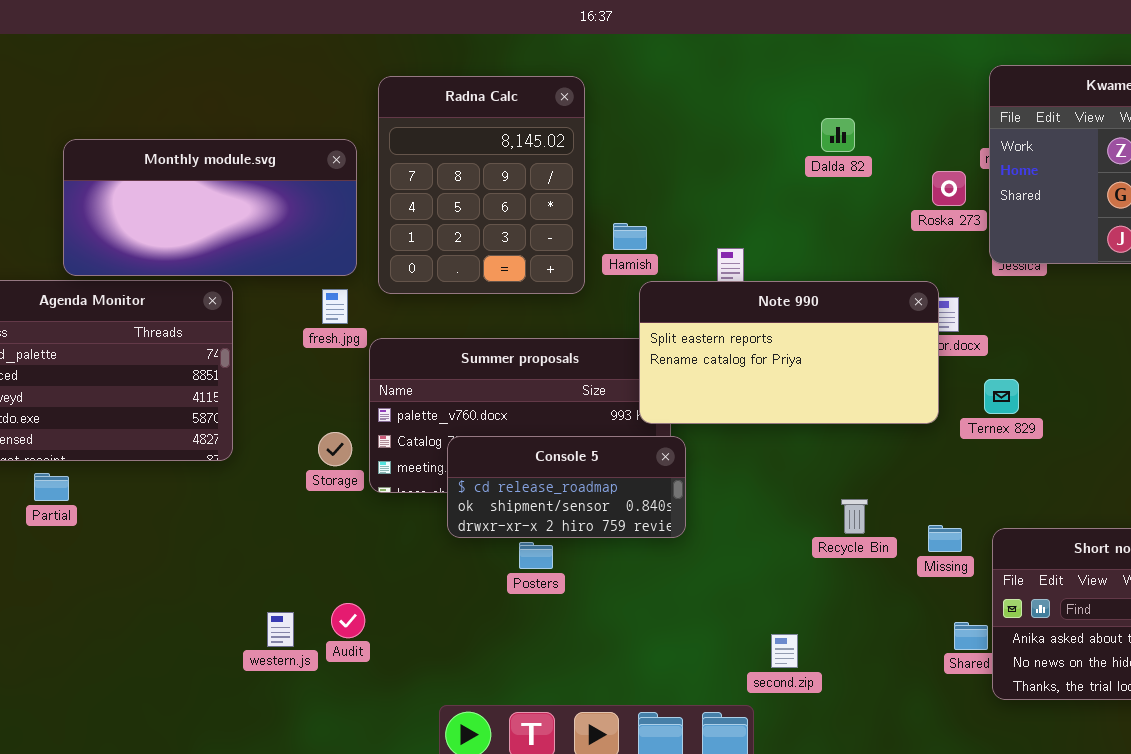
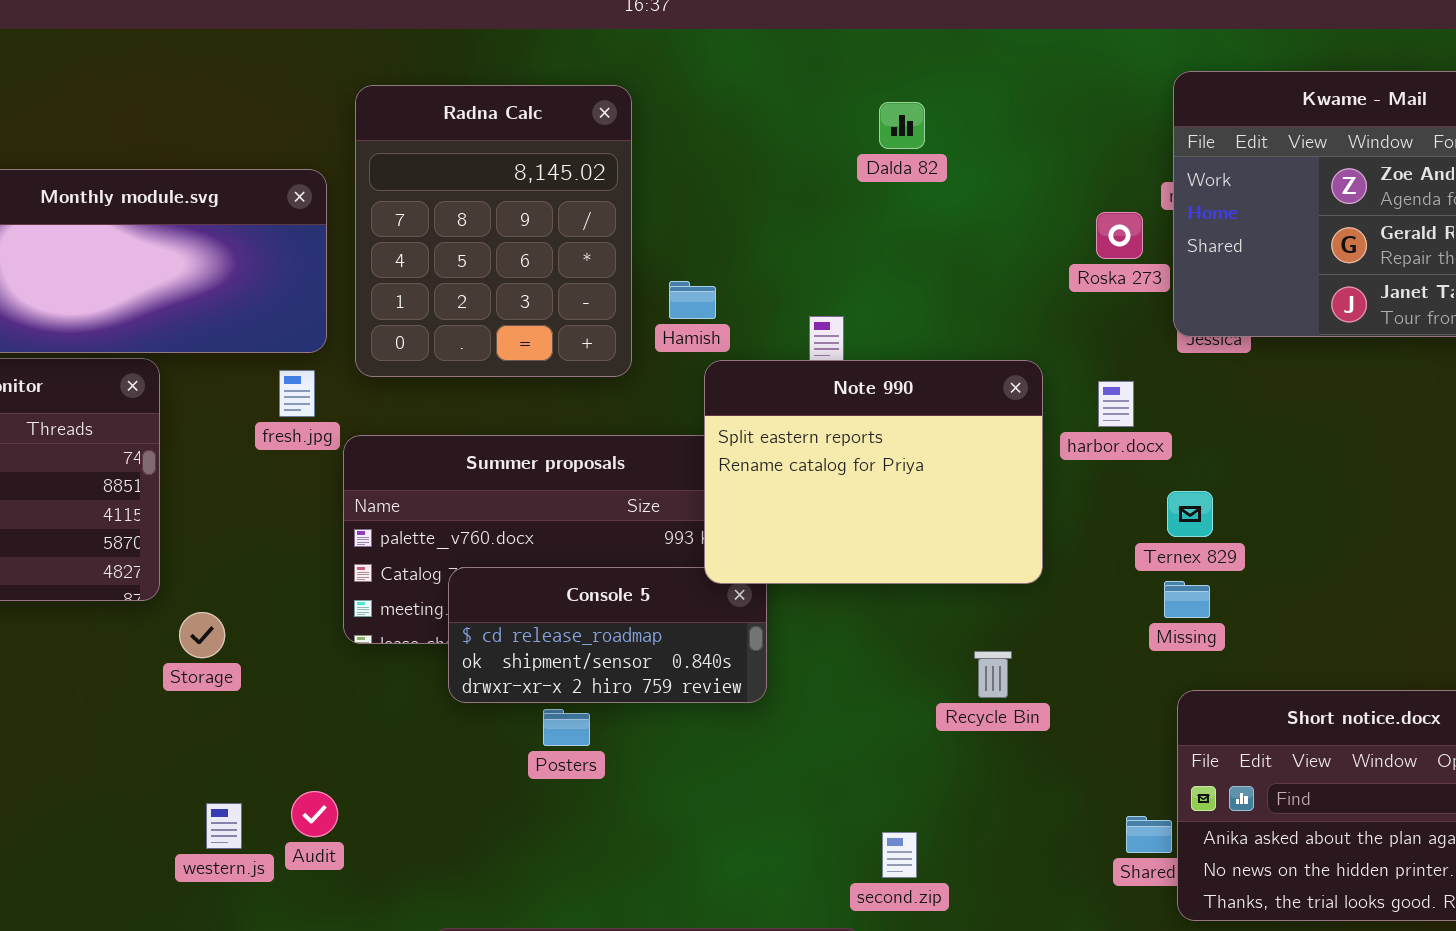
Dalda 82: [821,118,855,152] -> [879,102,925,149], moved
Note 990: [639,281,939,424] -> [704,360,1043,584], resized
Storage: [318,432,352,466] -> [179,612,225,658], moved
Missing: [928,525,962,552] -> [1164,581,1210,618], moved

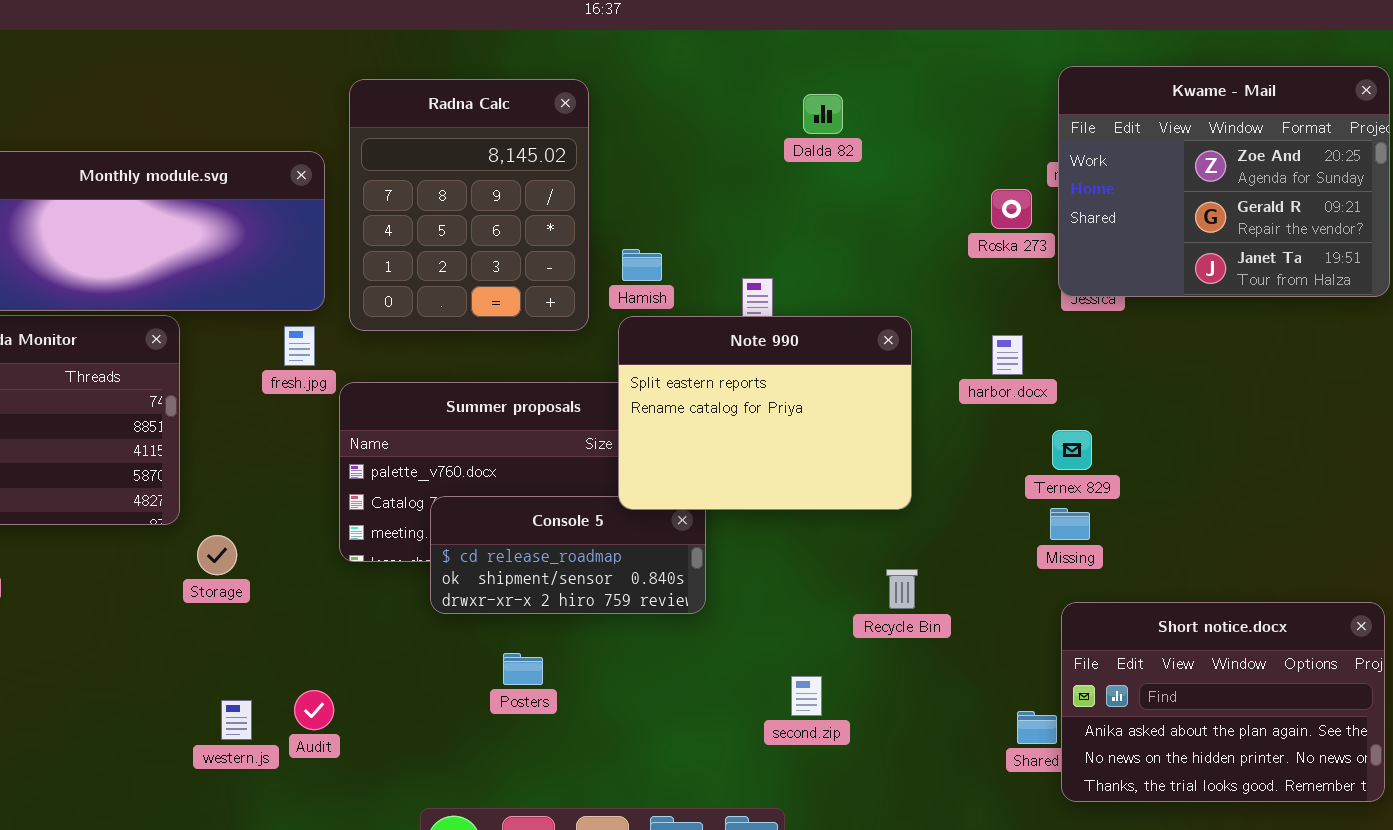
Note 990: [704,360,1043,584] -> [618,316,912,510], moved
Posters: [543,709,590,746] -> [503,653,543,685], moved
second.zip: [882,832,917,878] -> [791,676,822,716], moved

